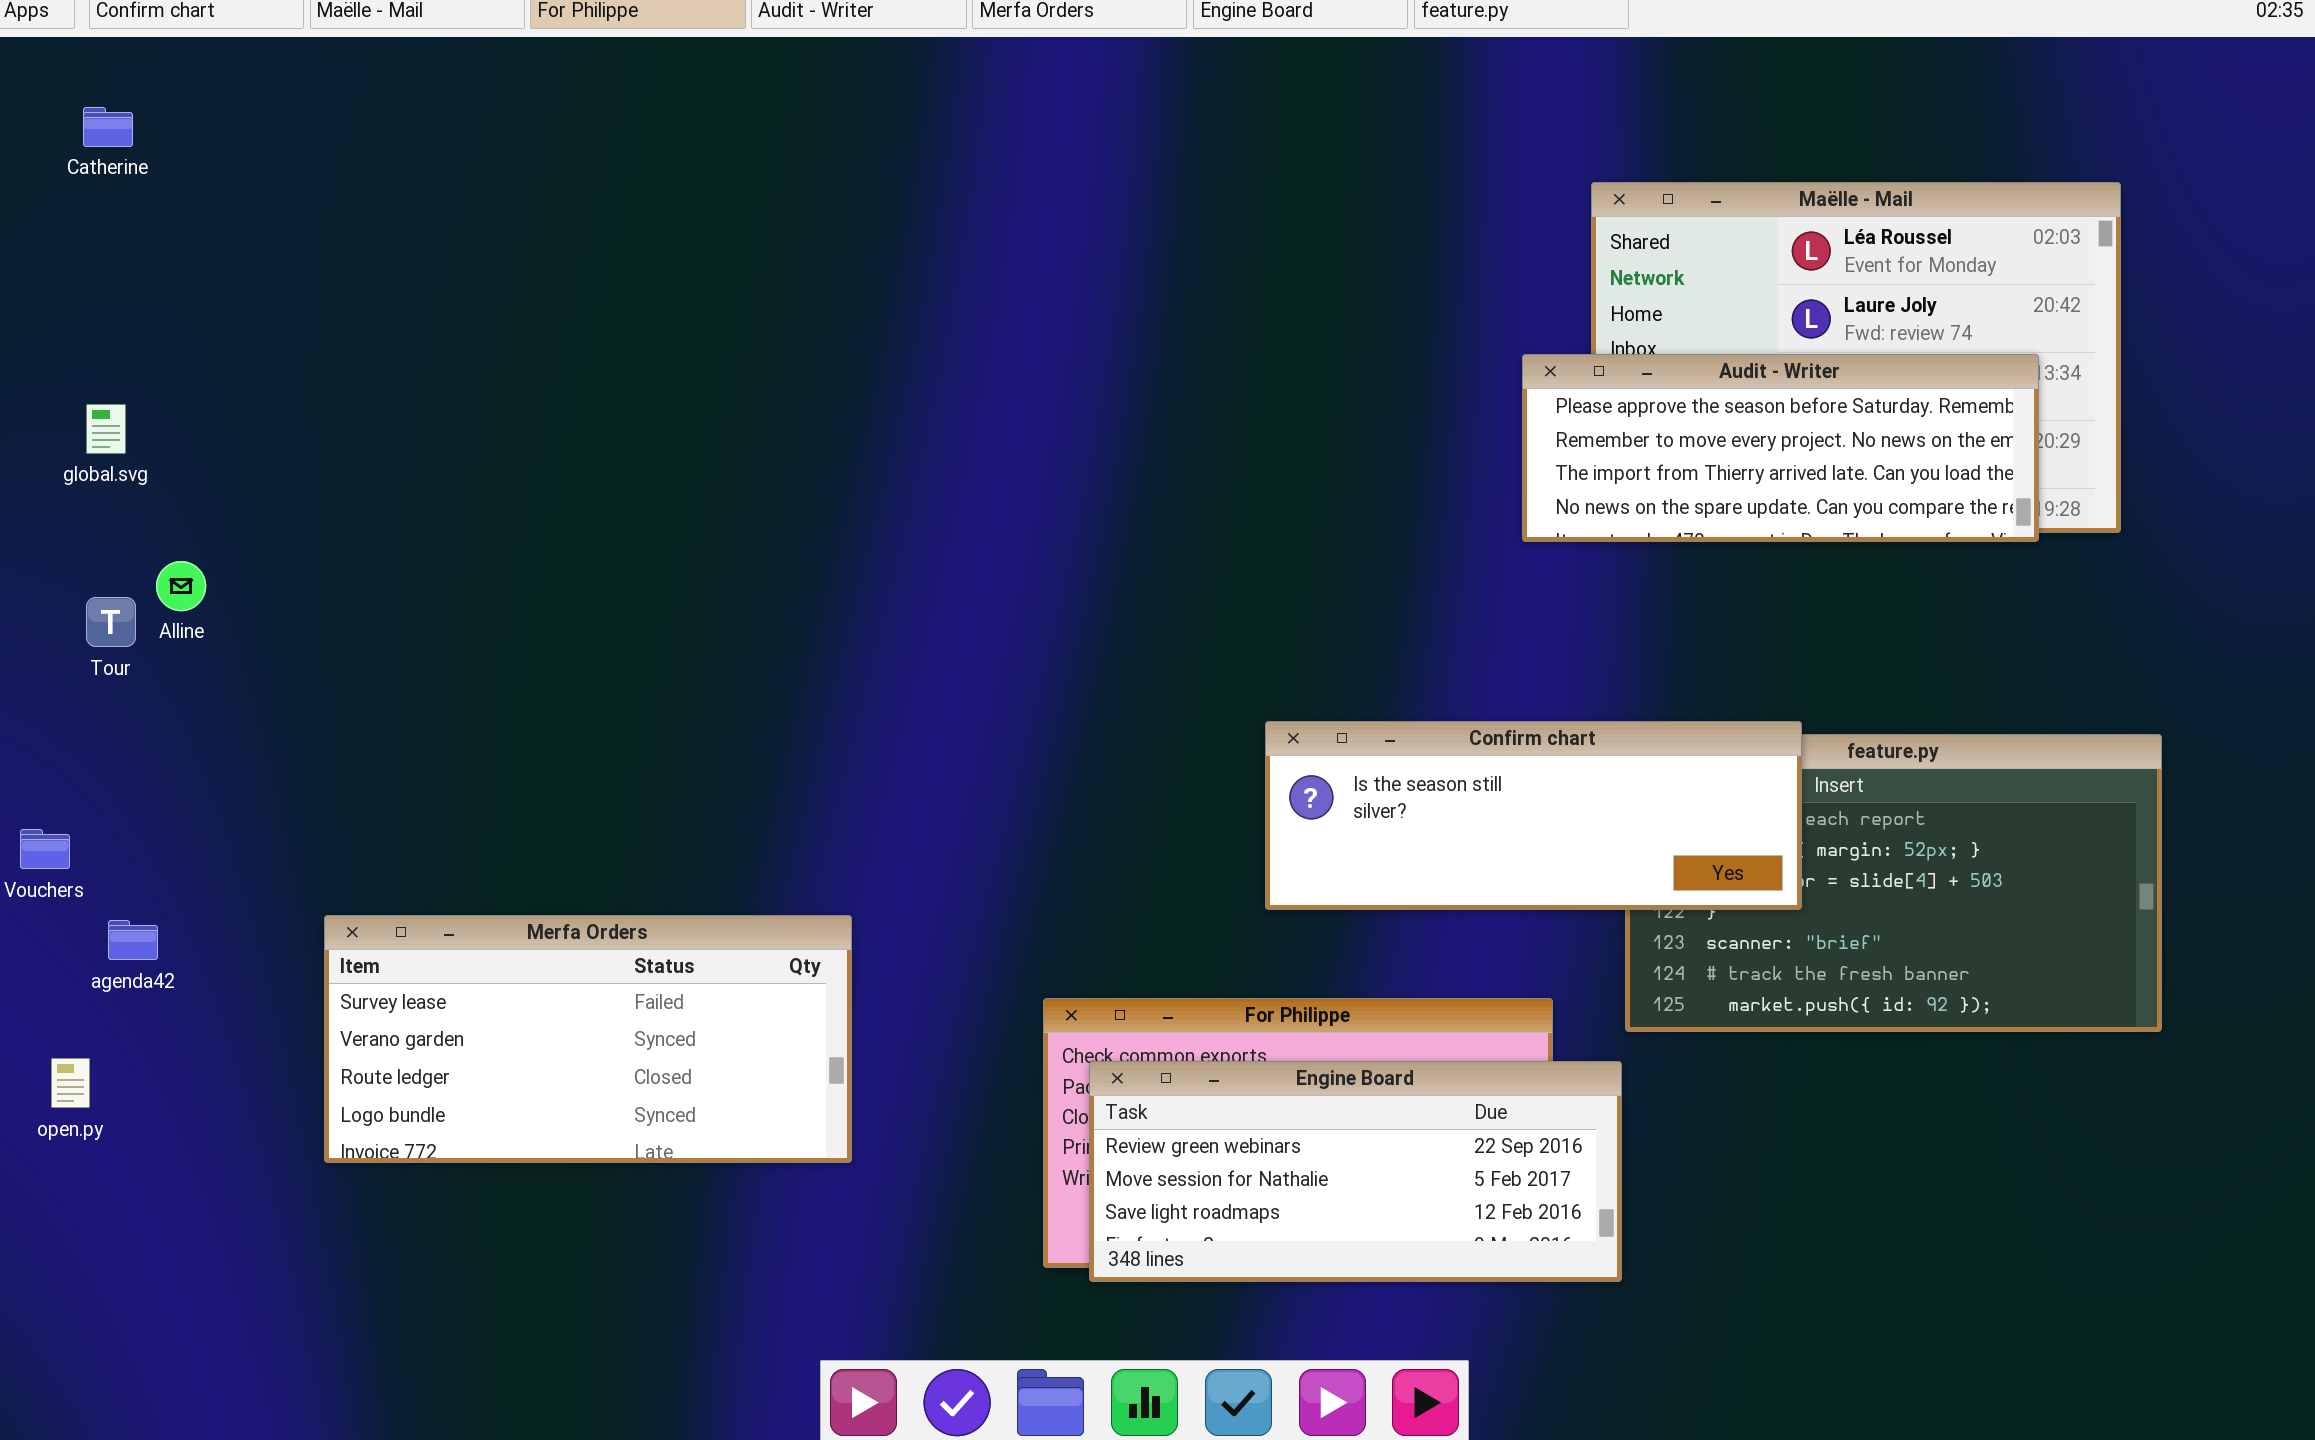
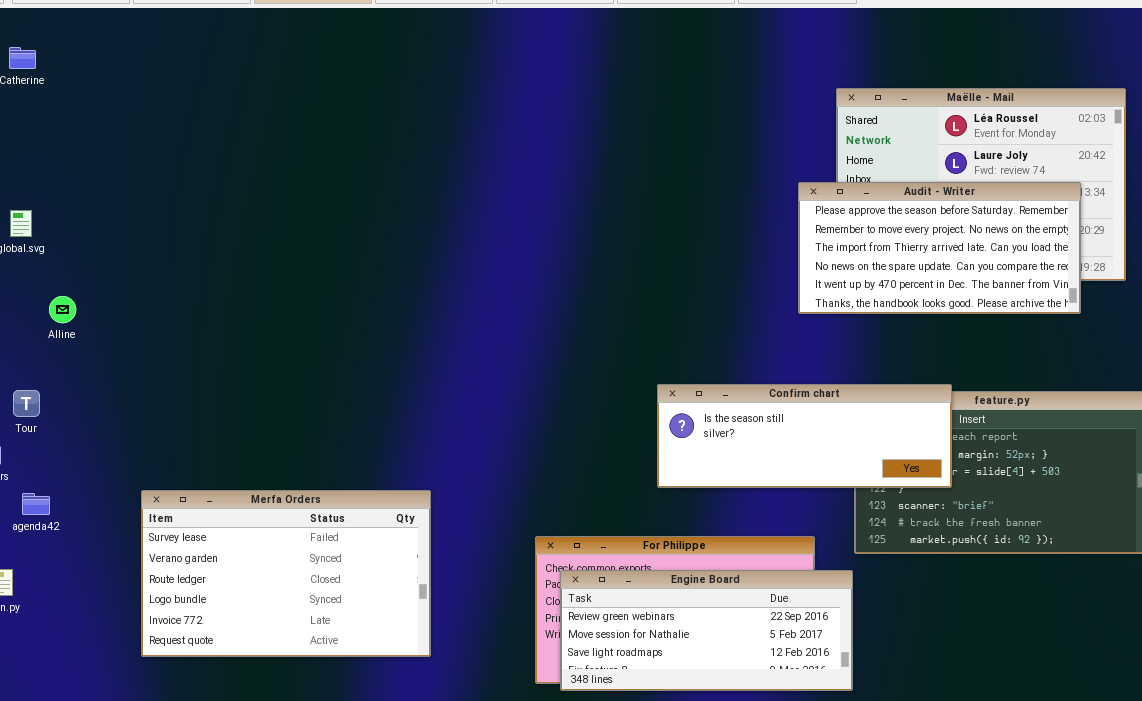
Audit - Writer: [1522,354,2039,542] -> [798,182,1081,314], resized
Tour: [86,597,136,647] -> [13,390,40,417], moved
Merfa Orders: [324,915,852,1163] -> [141,490,431,657], resized

